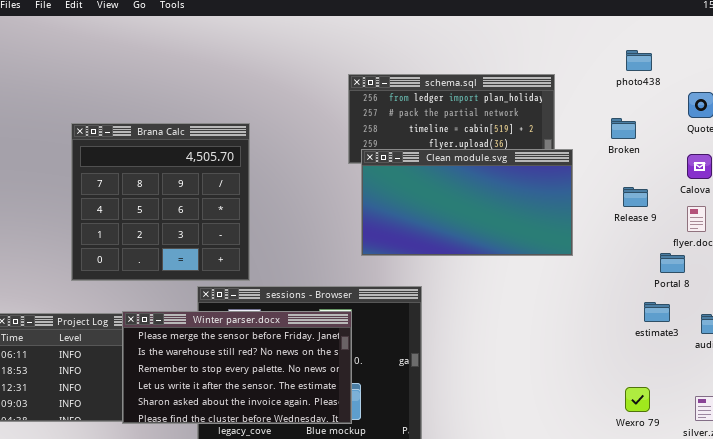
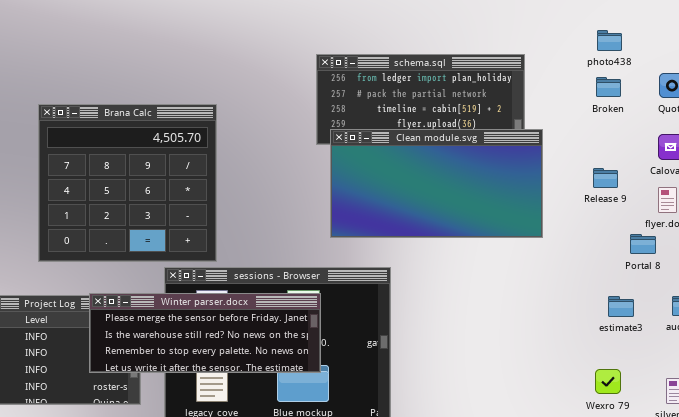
Broken: [611,118,636,139] -> [596,77,621,97], moved
estimate3: [644,302,670,322] -> [608,296,634,317], moved
Winter parser.docx: [122,311,352,424] -> [89,293,321,373], resized

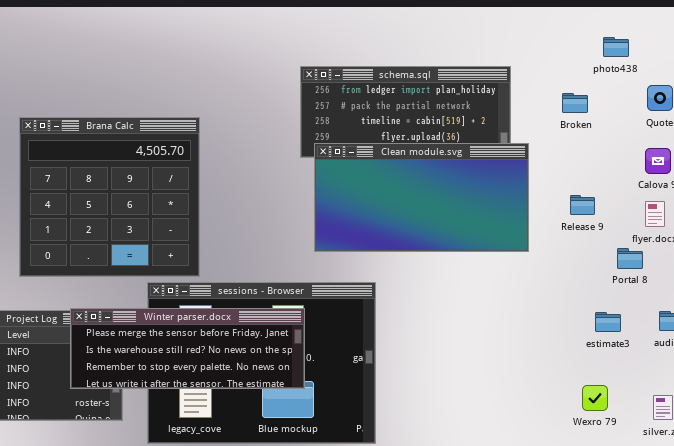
photo438: [597,30,622,51] -> [603,37,629,57], moved
Broken: [596,77,621,97] -> [562,93,588,113], moved
Release 9: [593,168,618,188] -> [570,195,595,215], moved

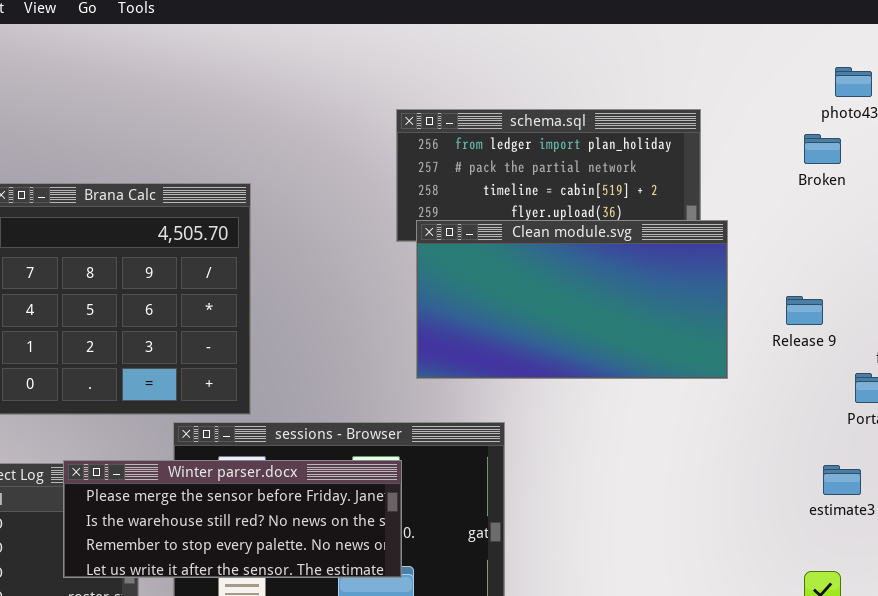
Broken: [562,93,588,113] -> [804,134,841,164], moved

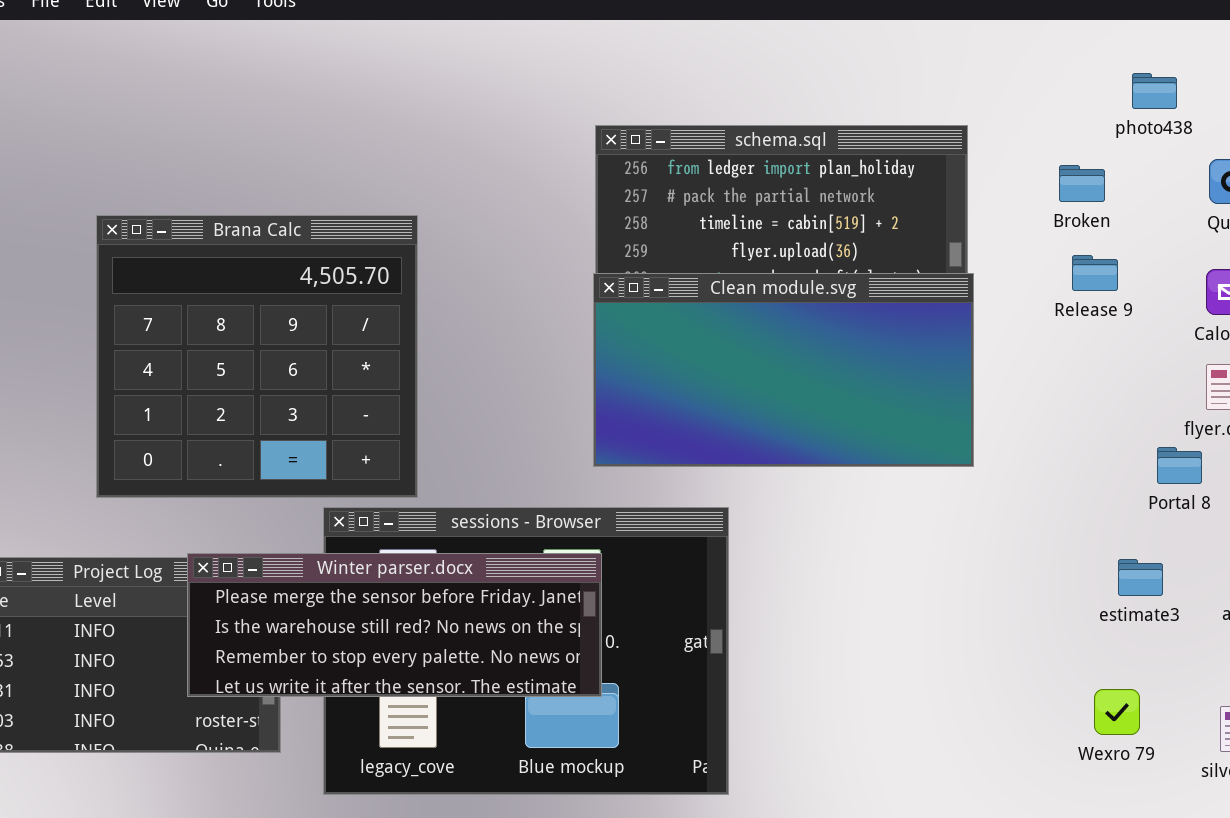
Broken: [804,134,841,164] -> [1059,165,1105,202], moved
Clean module.svg: [416,220,728,379] -> [593,273,974,467], moved
Release 9: [786,296,823,325] -> [1072,255,1118,291], moved

